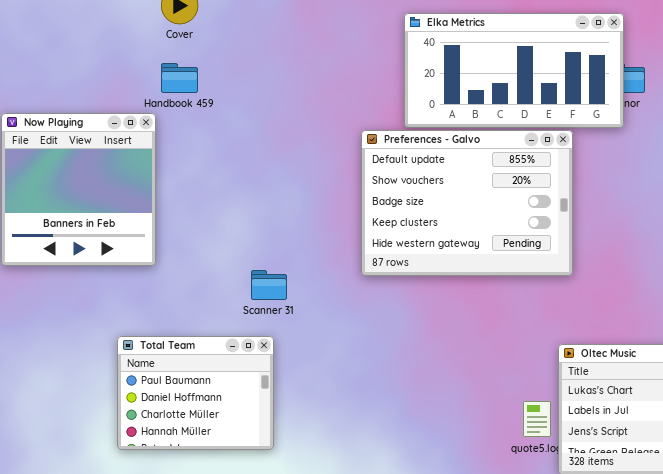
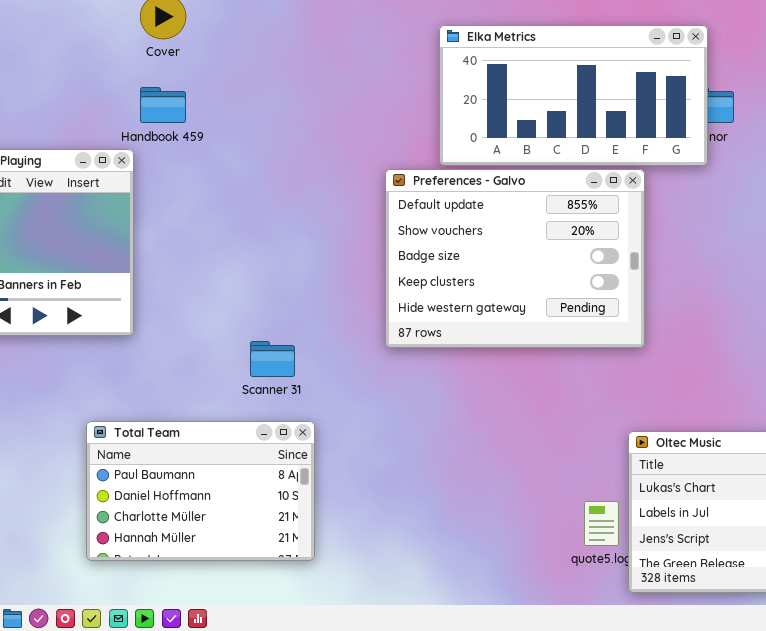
Total Team: [117,336,274,450] -> [86,421,315,561], resized

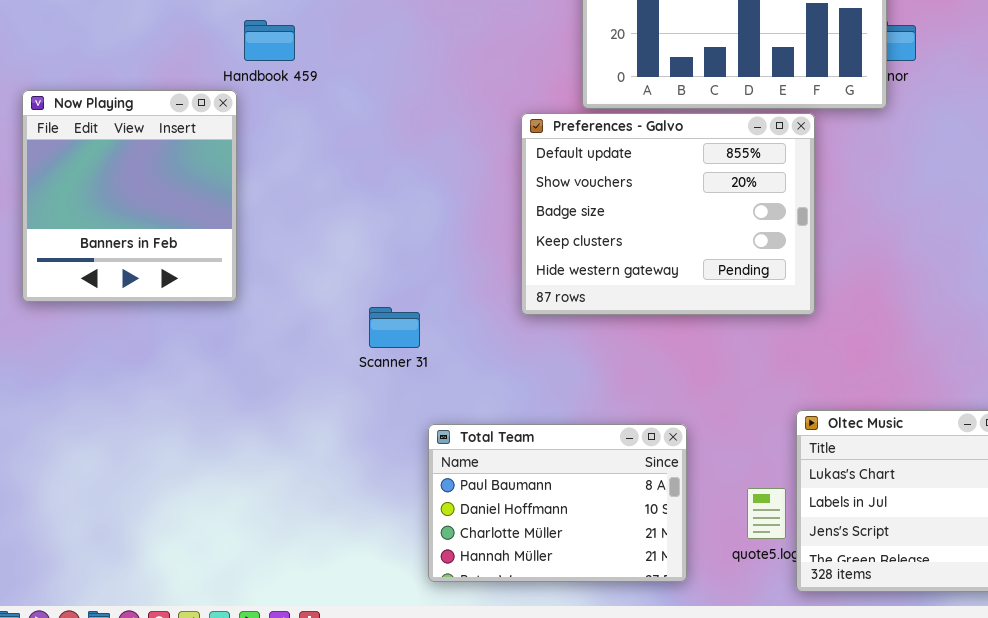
Total Team: [86,421,315,561] -> [428,424,687,582], moved

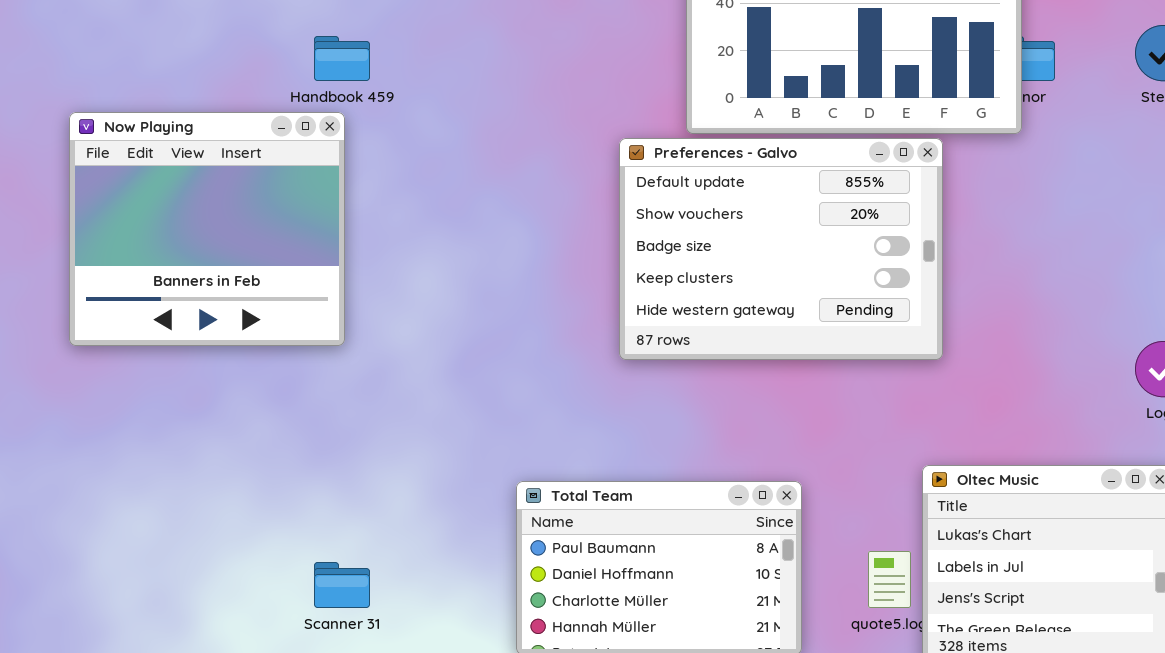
Now Playing: [22,90,237,302] -> [69,112,345,346], resized
Scanner 31: [369,307,420,348] -> [314,562,370,608], moved

